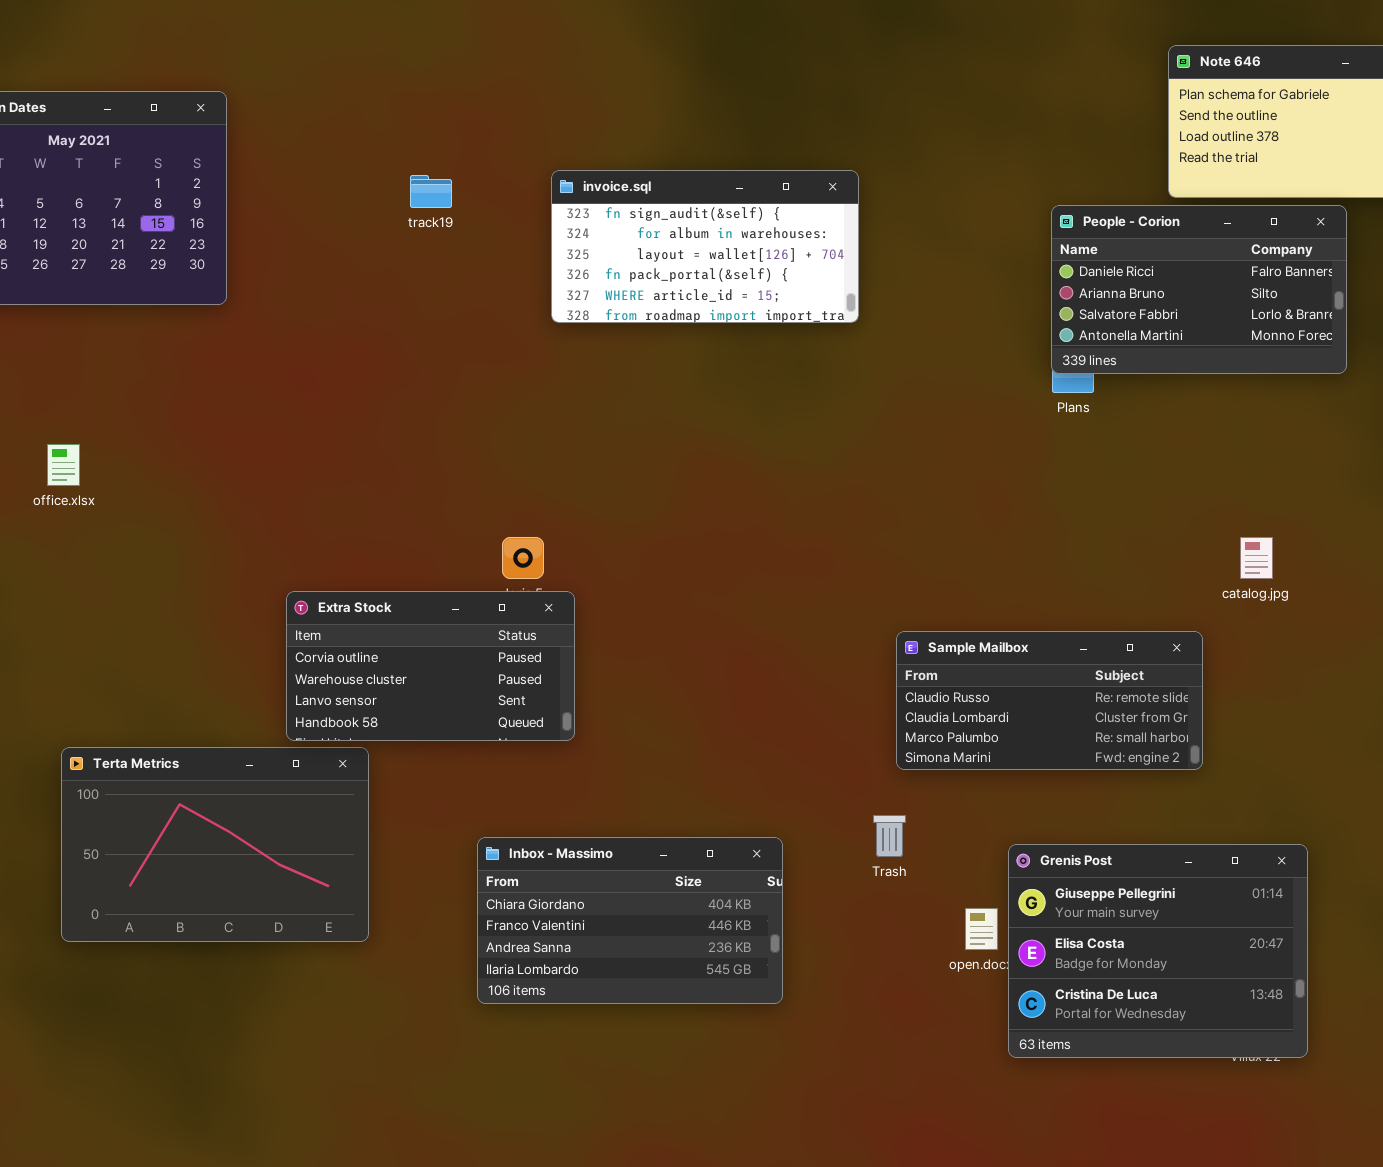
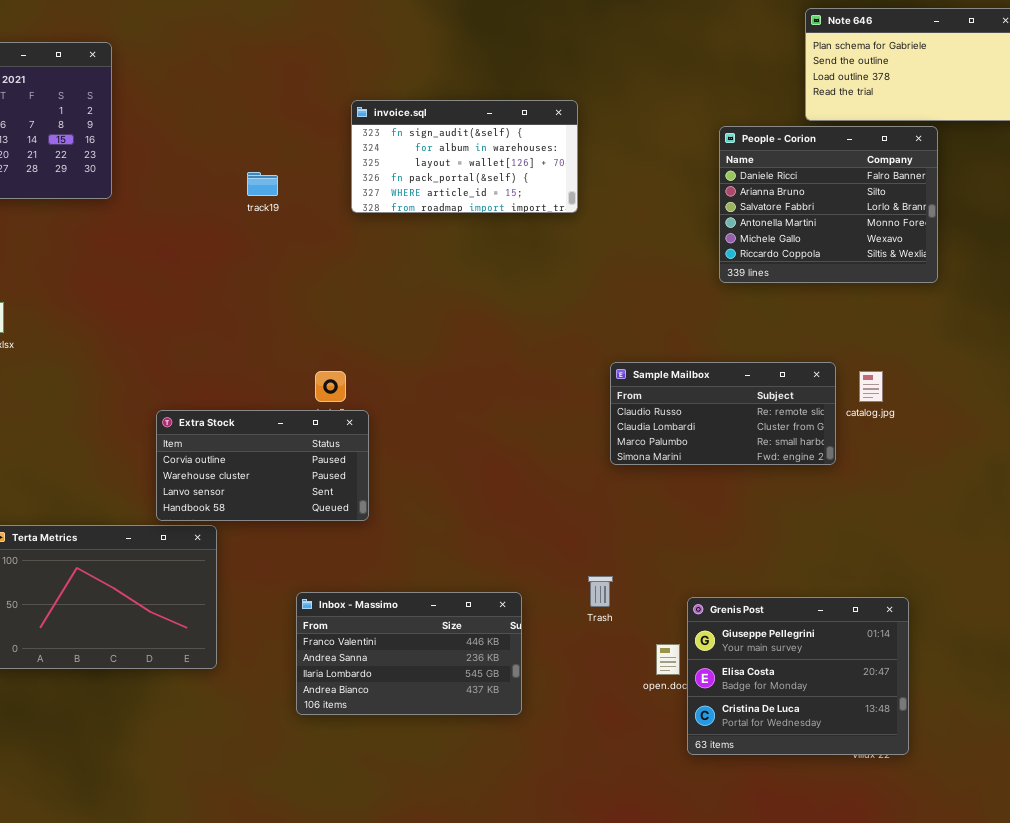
track19: [410,175,452,208] -> [247,172,278,196], moved
People - Corion: [1051,205,1347,374] -> [719,126,938,283], resized
Sample Mailbox: [896,631,1203,770] -> [610,362,836,465], moved
Inbox - Massimo: [477,837,783,1004] -> [296,592,522,715], scrolled down 1 row

